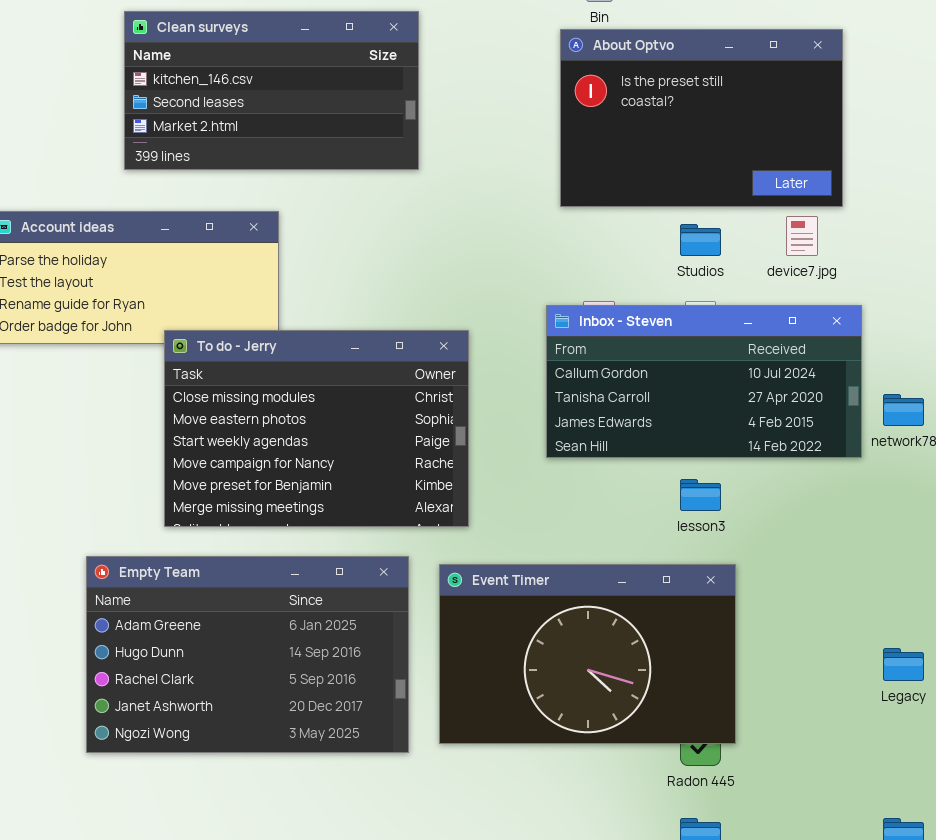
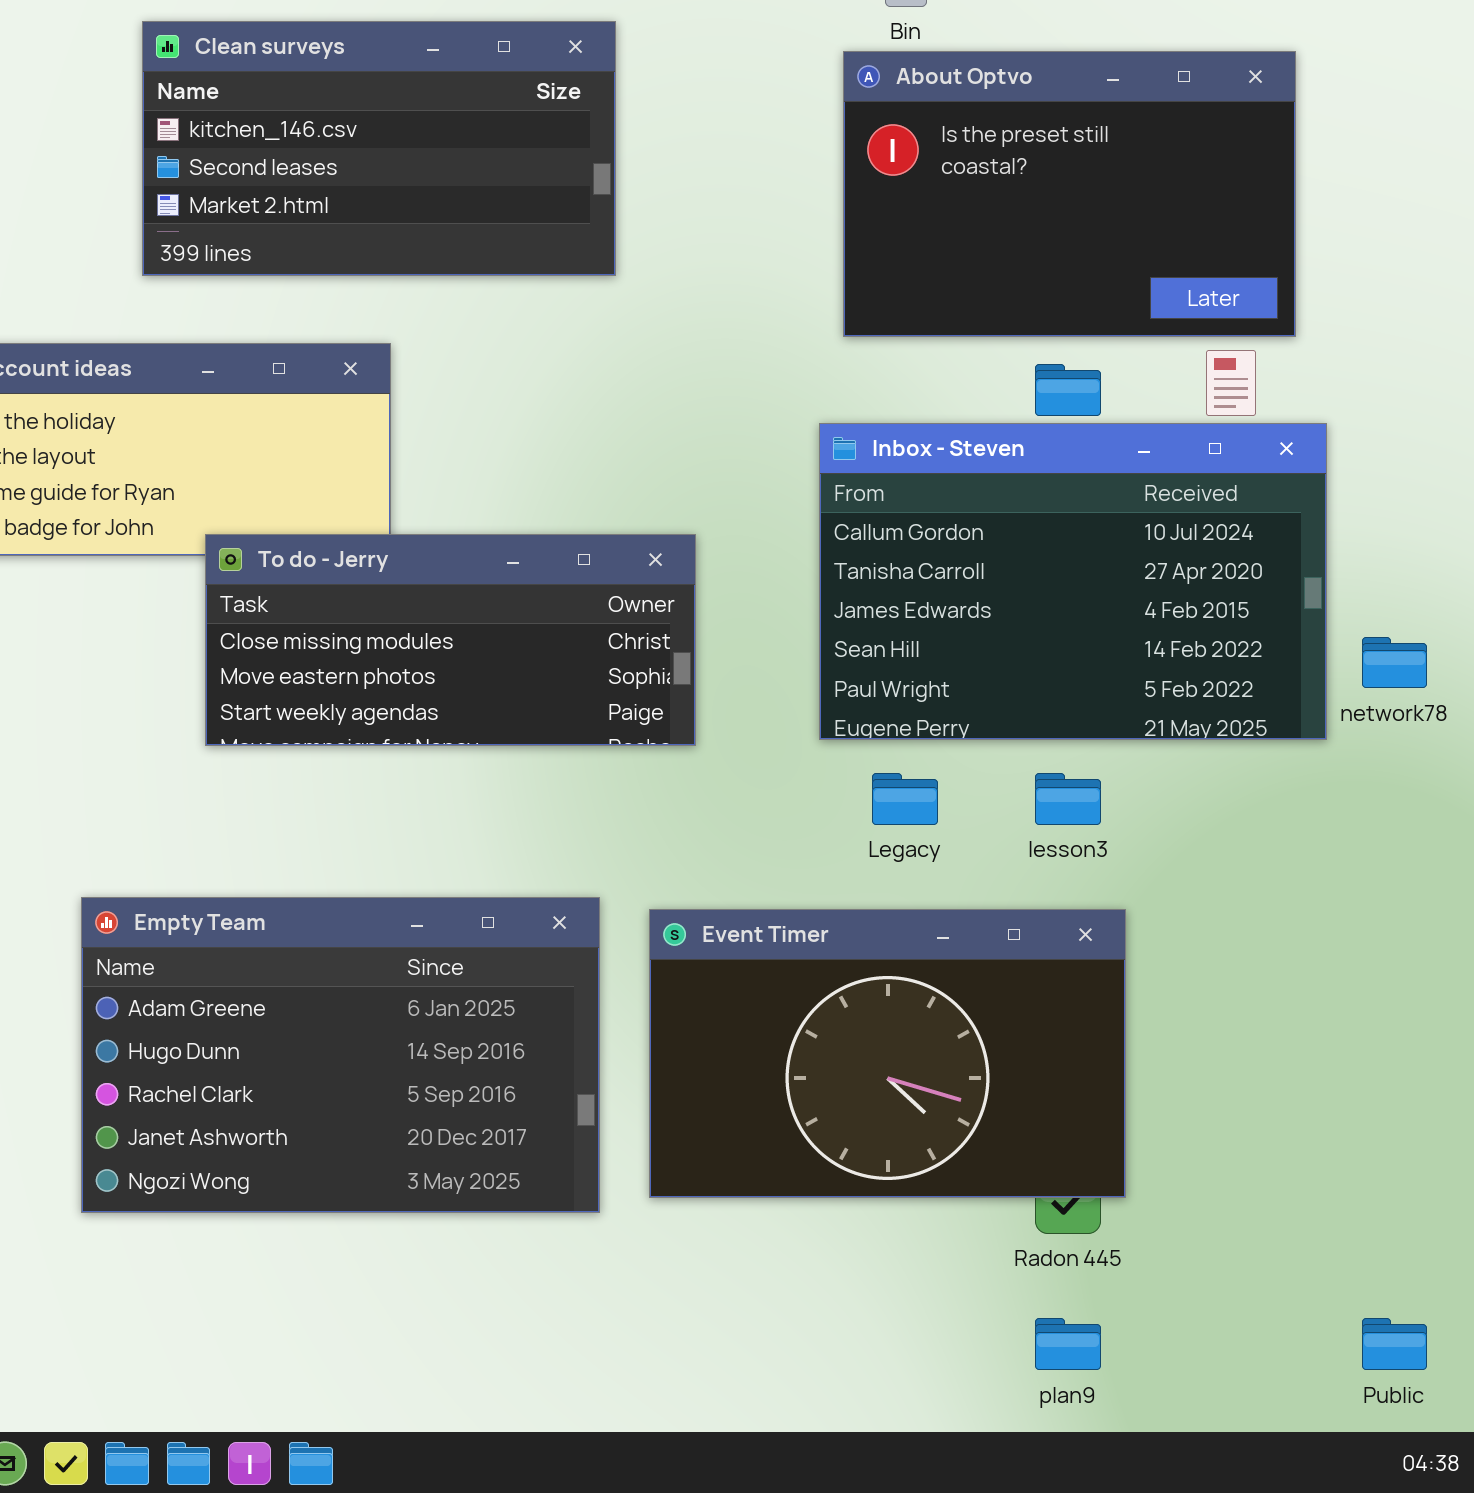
Inbox - Steven: [546,305,862,458] -> [819,423,1327,740], resized
To do - Jerry: [164,330,469,527] -> [205,534,696,746], resized
Legacy: [883,648,924,681] -> [872,773,938,825], moved

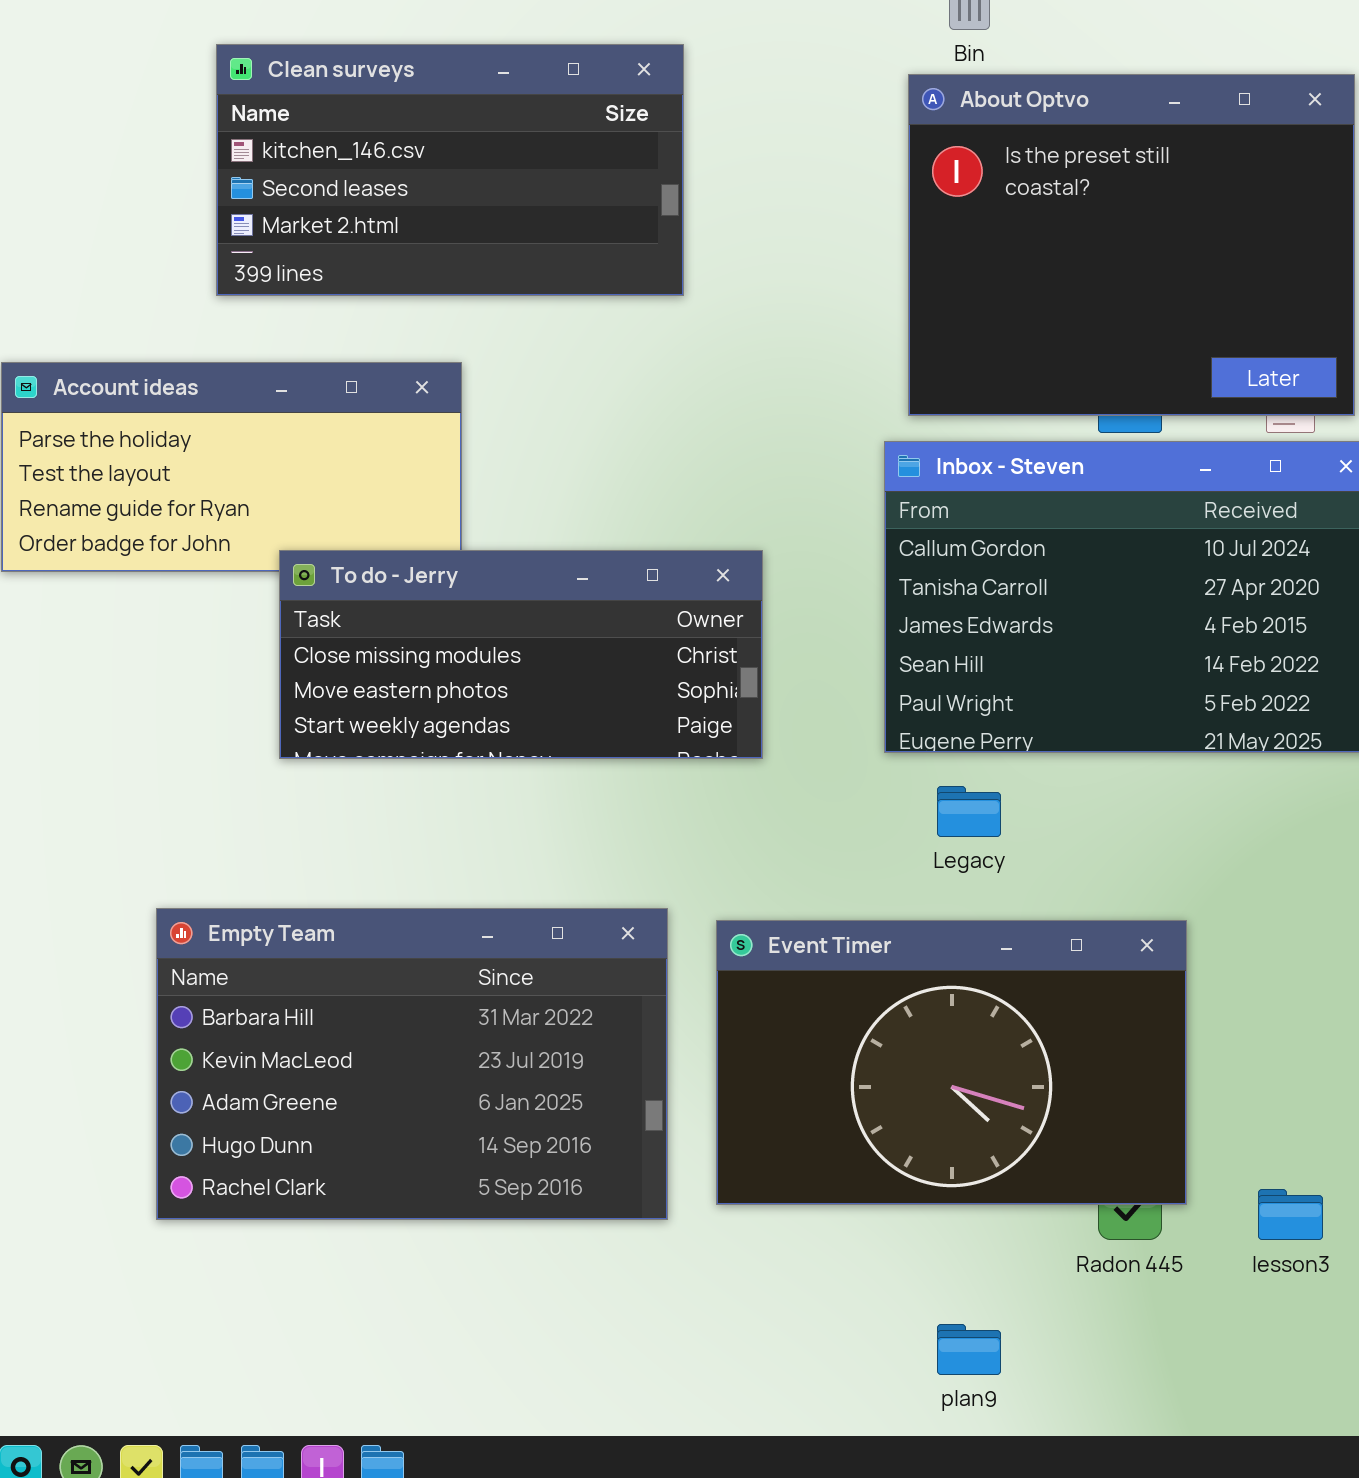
About Optvo: [843,51,1296,337] -> [908,74,1355,416], resized
lesson3: [1035,773,1101,825] -> [1258,1189,1323,1240], moved
Empty Team: [81,897,600,1213] -> [156,908,668,1220], scrolled up 2 rows
plan9: [1035,1318,1101,1370] -> [937,1324,1001,1375], moved

